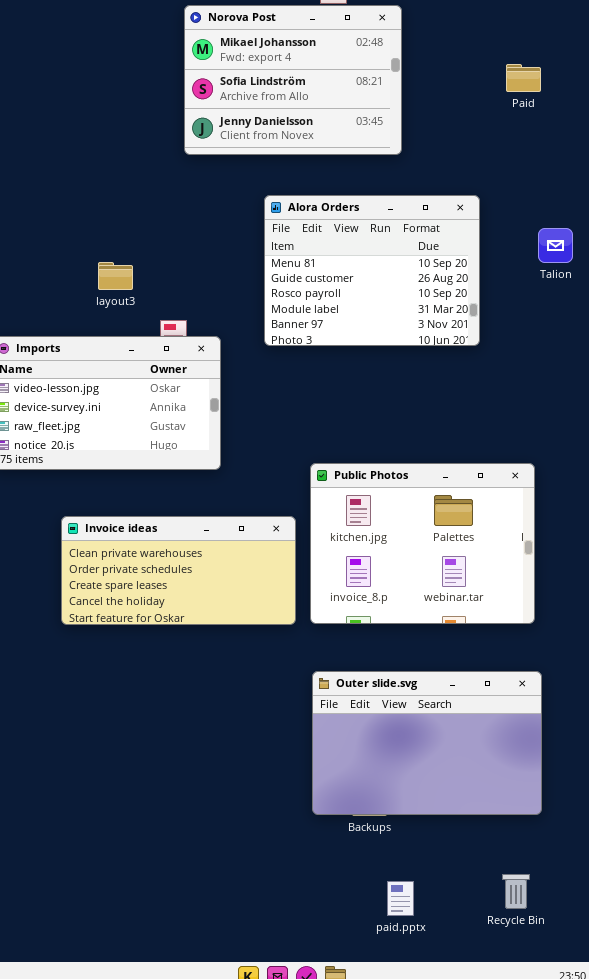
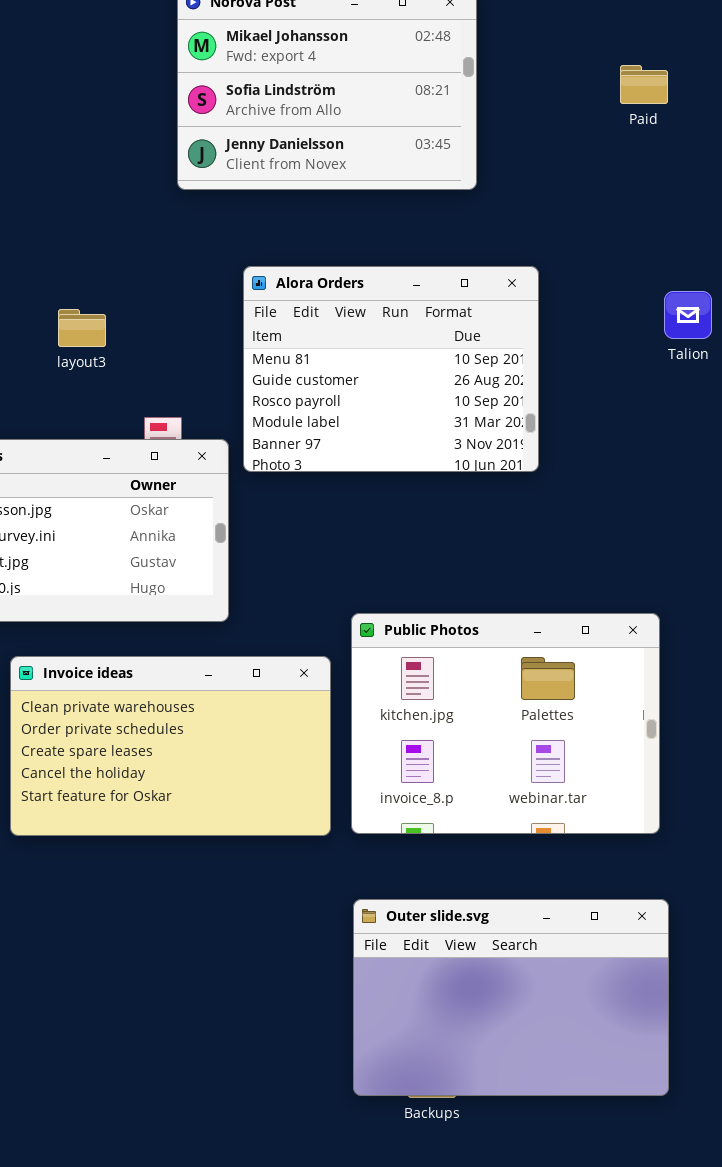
Alora Orders: [264,195,480,346] -> [243,266,539,472], moved
layout3: [98,262,133,290] -> [58,309,106,347], moved
Invoice ideas: [61,516,296,625] -> [10,656,331,836], resized

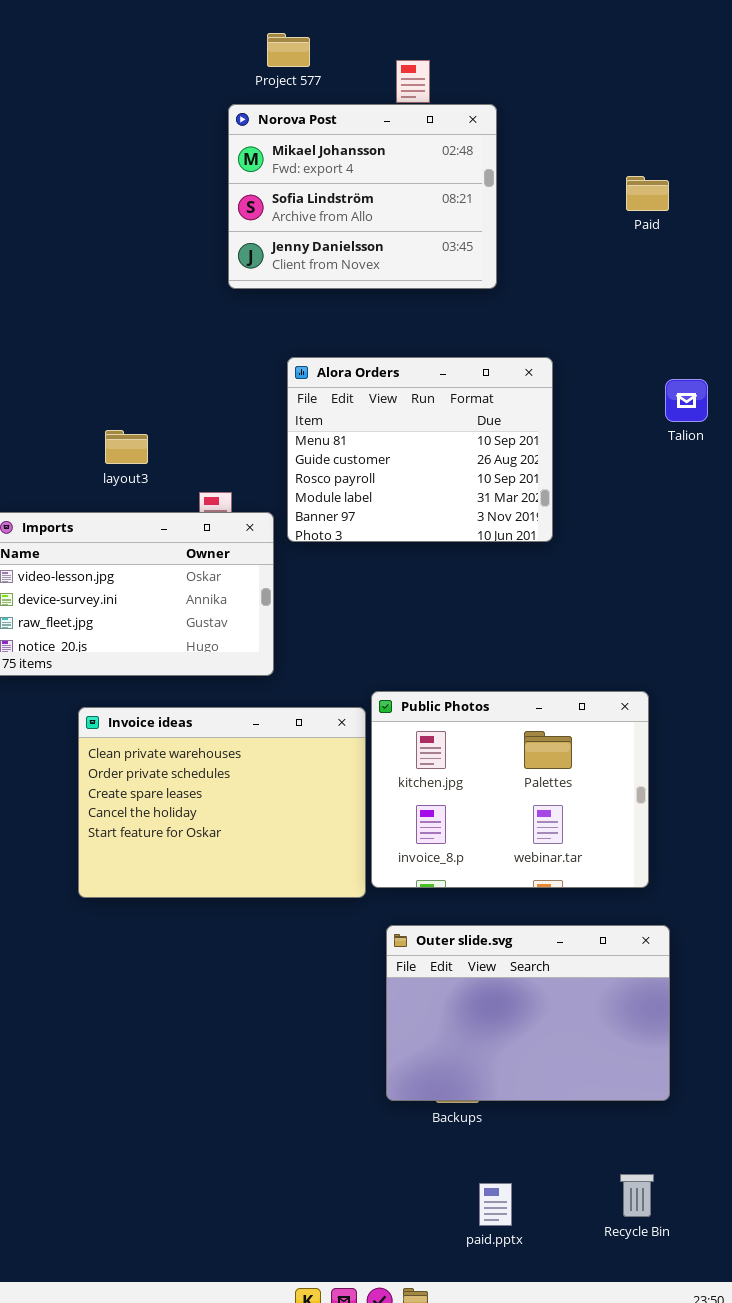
layout3: [58,309,106,347] -> [105,430,148,464], moved
Public Photos: [351,613,660,834] -> [371,691,649,888], moved
Invoice ideas: [10,656,331,836] -> [78,707,366,898], resized

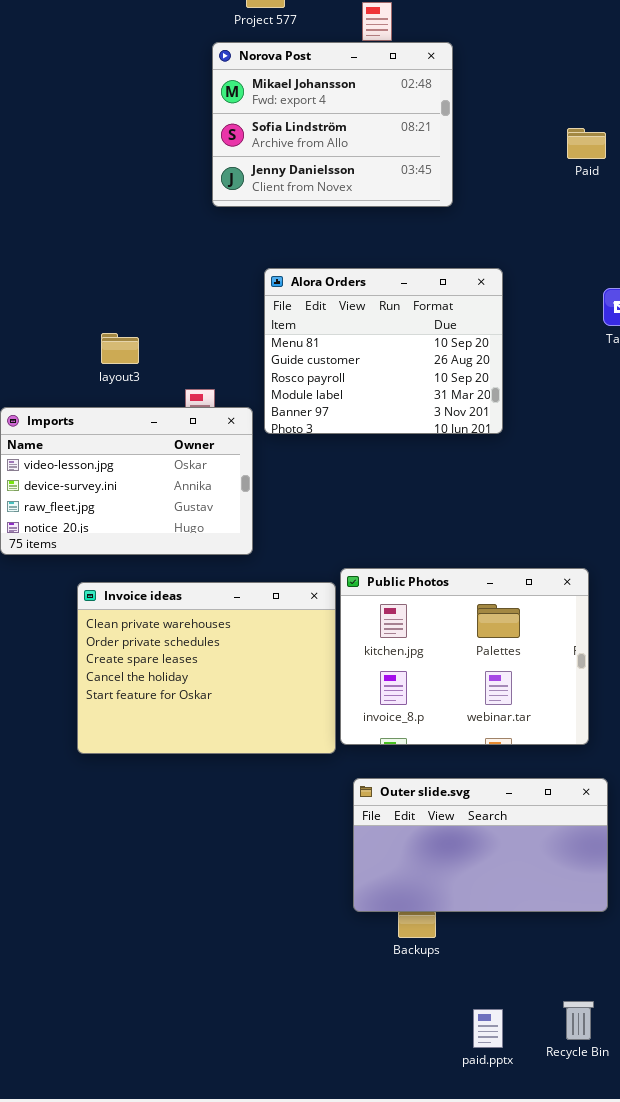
Paid: [626,176,669,211] -> [567,128,606,159], moved
Outer slide.svg: [386,925,670,1101] -> [353,778,608,912], resized
paid.pptx: [479,1183,512,1226] -> [473,1009,503,1048], moved

